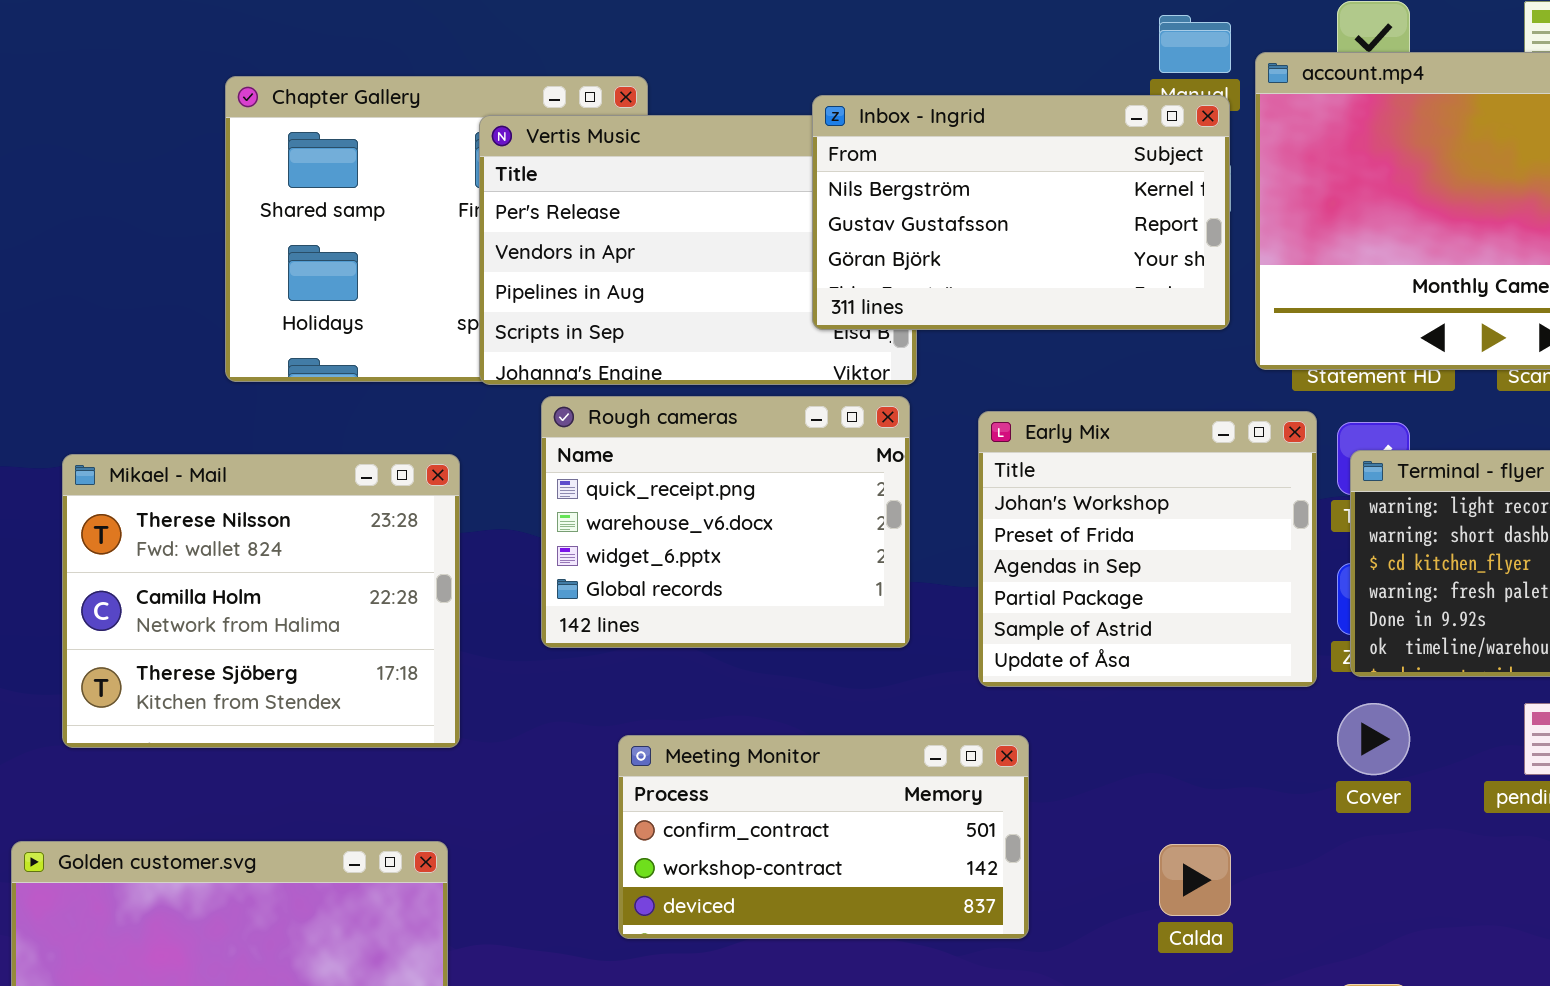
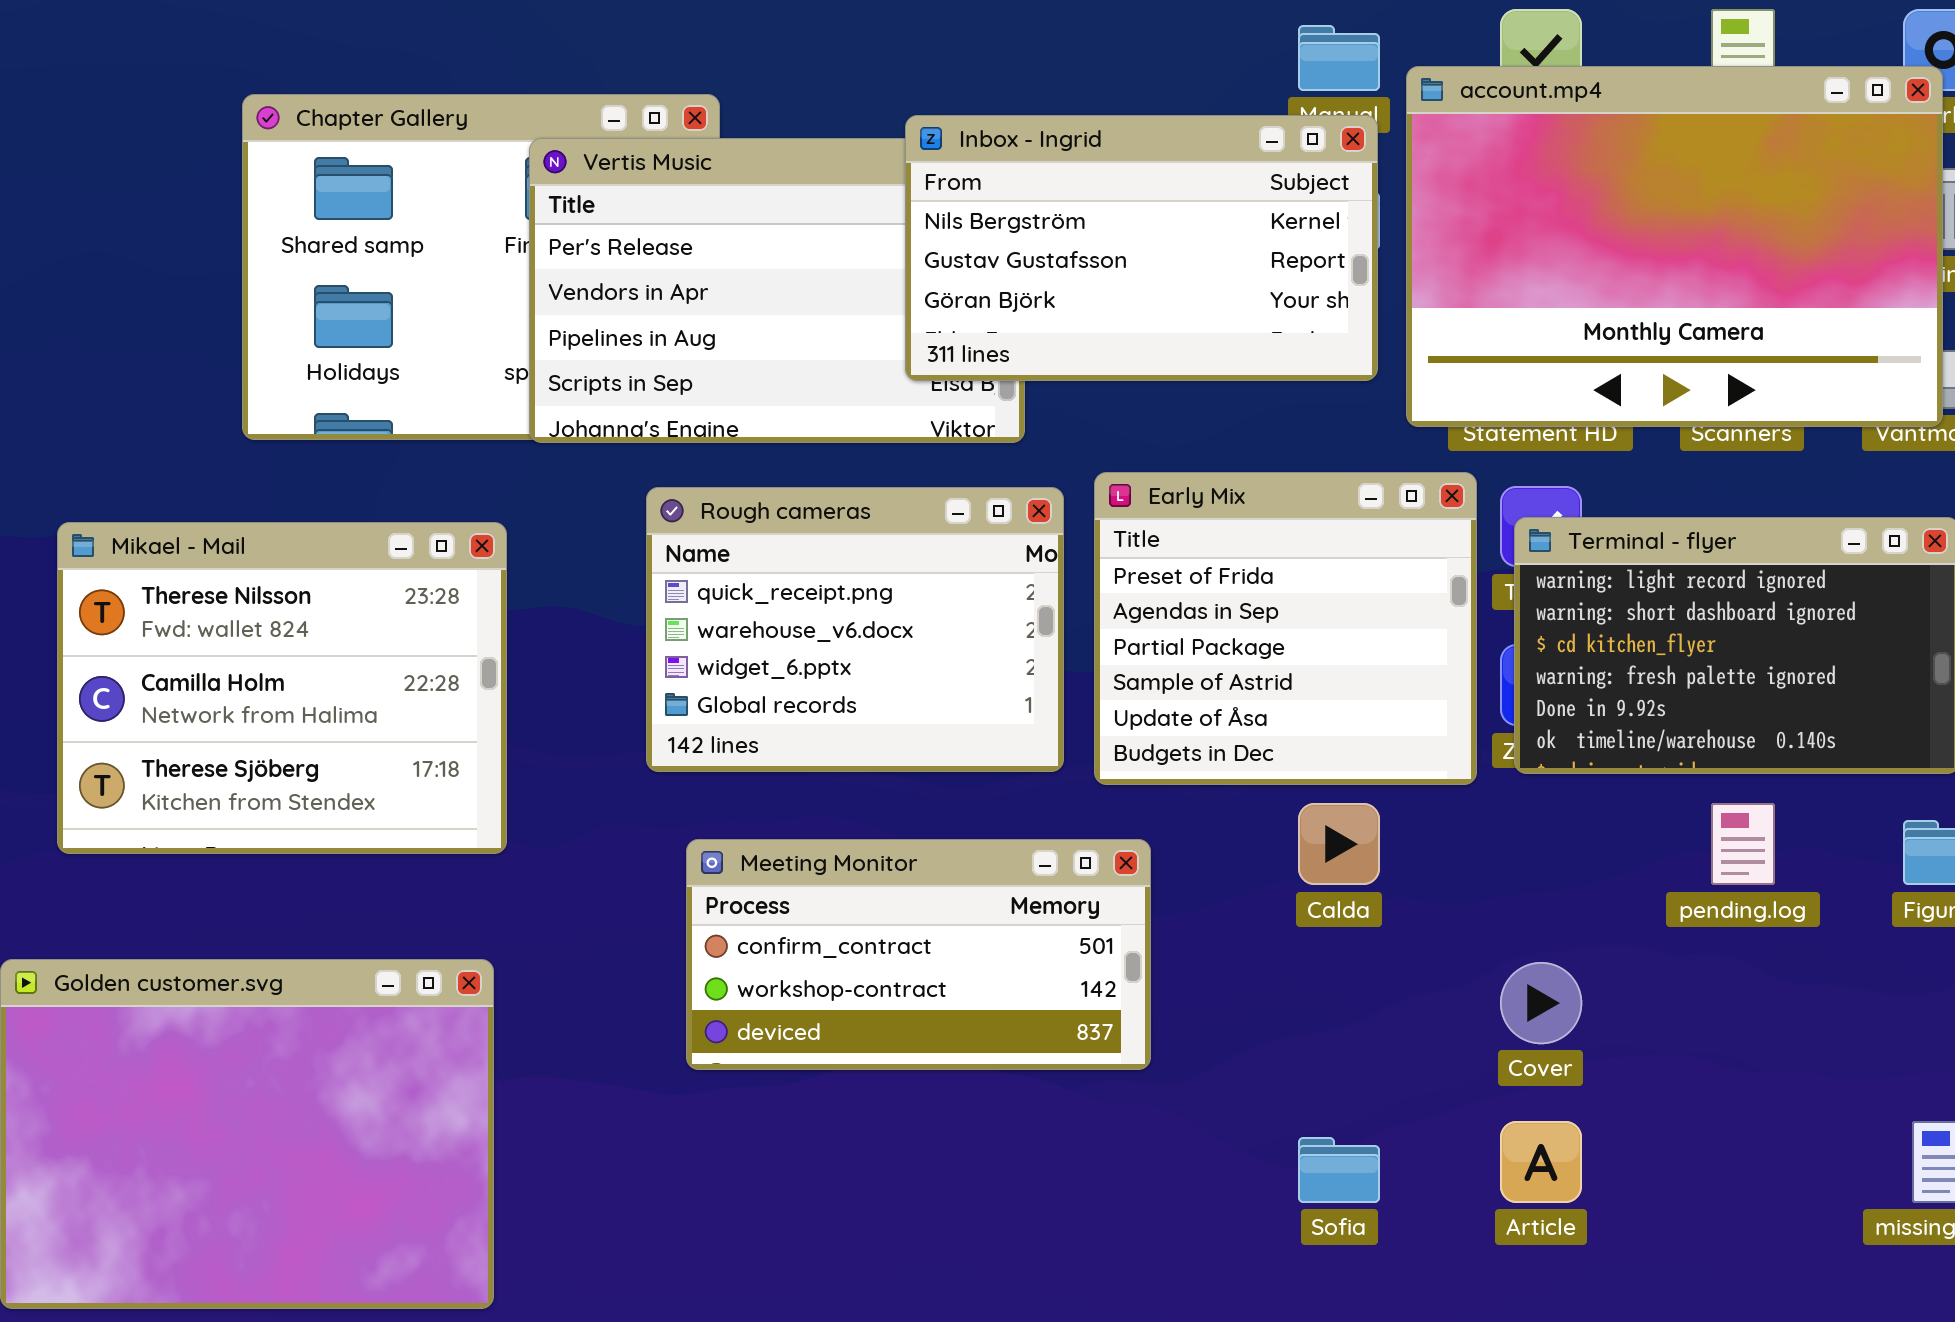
Rough cameras: [541,396,910,648] -> [646,487,1064,772], moved
Early Mix: [978,411,1317,687] -> [1094,472,1477,785], scrolled down 1 row
Cover: [1337,703,1410,775] -> [1500,962,1582,1044], moved
Calda: [1159,844,1231,916] -> [1298,803,1380,885], moved

